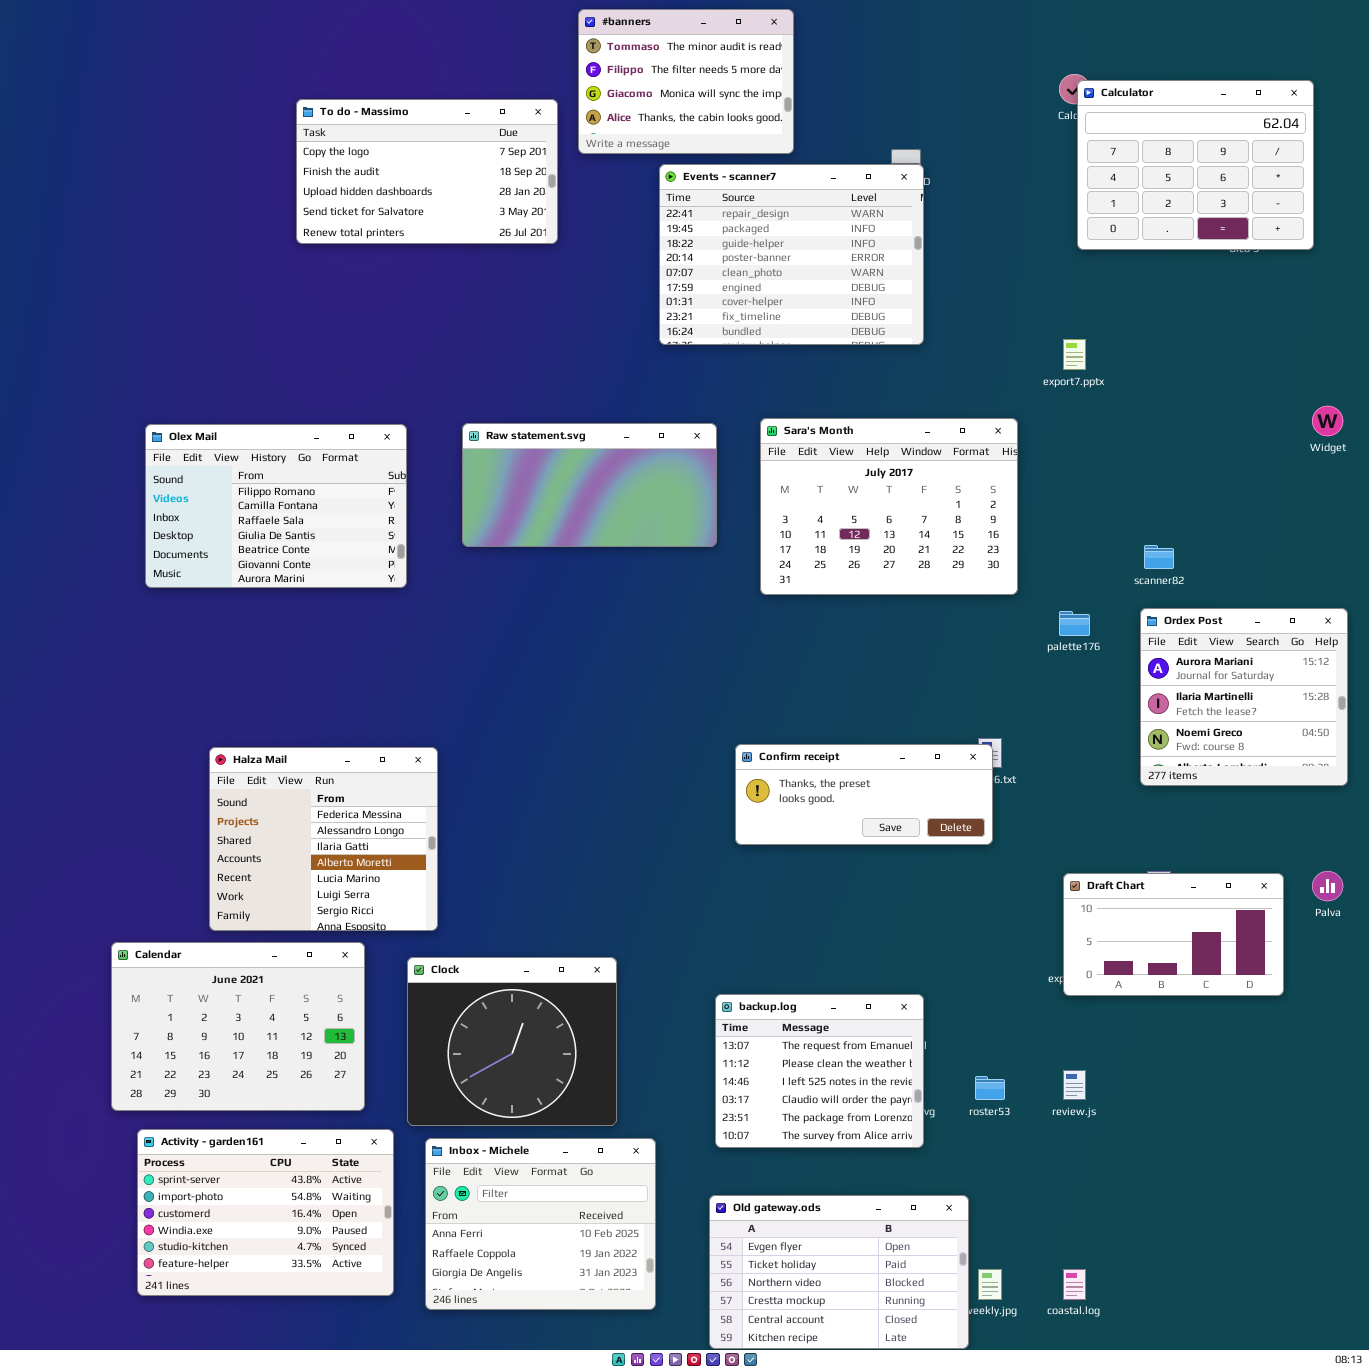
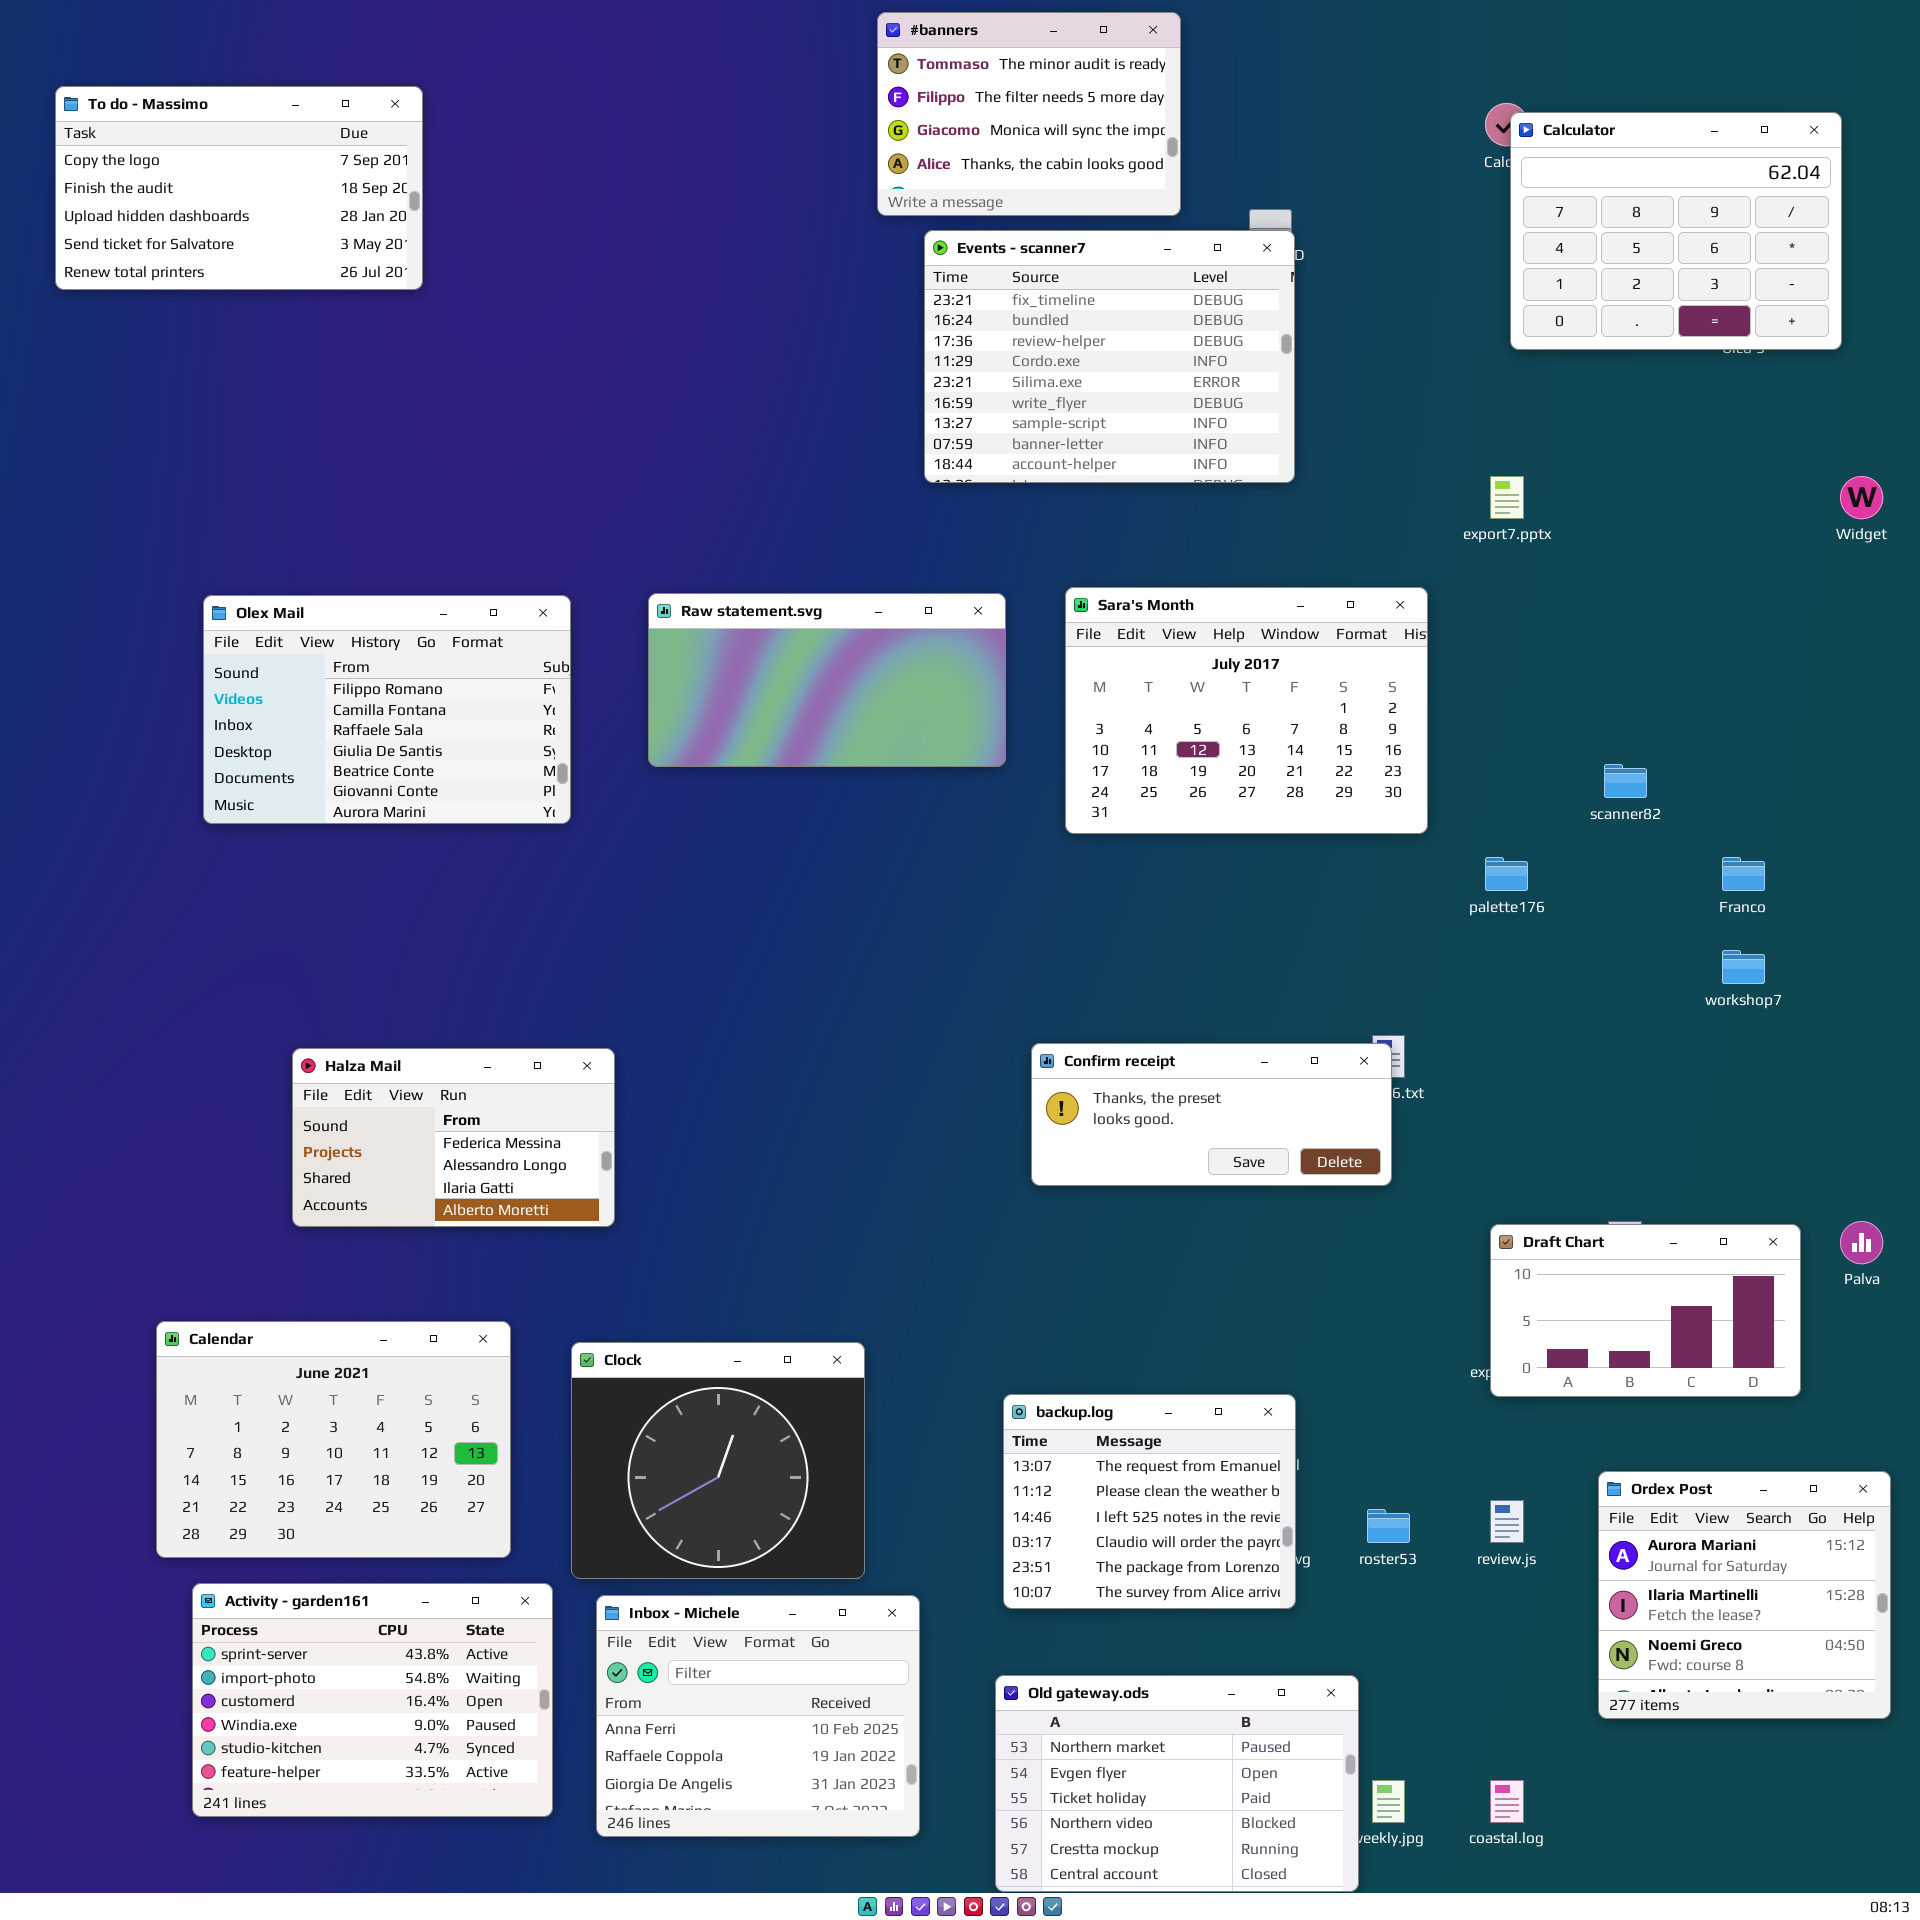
#banners: [578,9,794,154] -> [877,12,1181,216], moved
To do - Massimo: [296,99,558,244] -> [55,86,423,290], moved
Events - scanner7: [659,164,924,345] -> [924,230,1295,483], scrolled down 7 rows
Widget: [1312,406,1343,436] -> [1840,476,1883,519], moved
Ordex Post: [1140,608,1348,786] -> [1598,1471,1891,1719], moved
Halza Mail: [209,747,438,931] -> [292,1048,615,1227], resized
Old gateway.ods: [709,1195,969,1349] -> [995,1675,1359,1892], scrolled up 1 row

